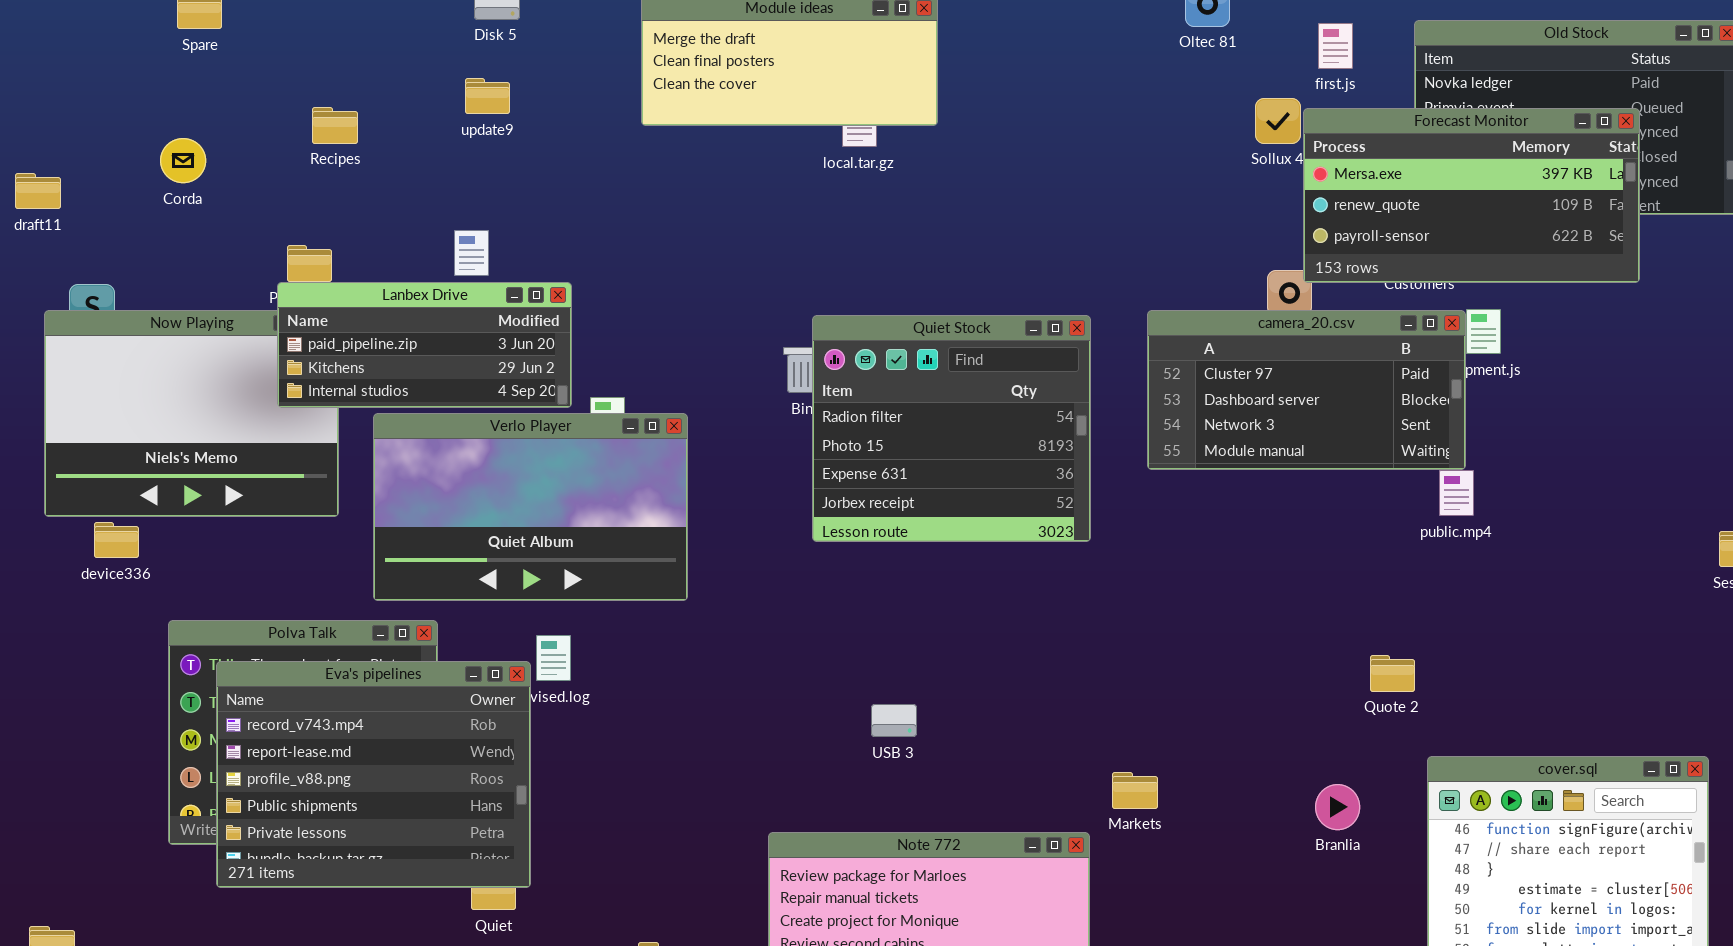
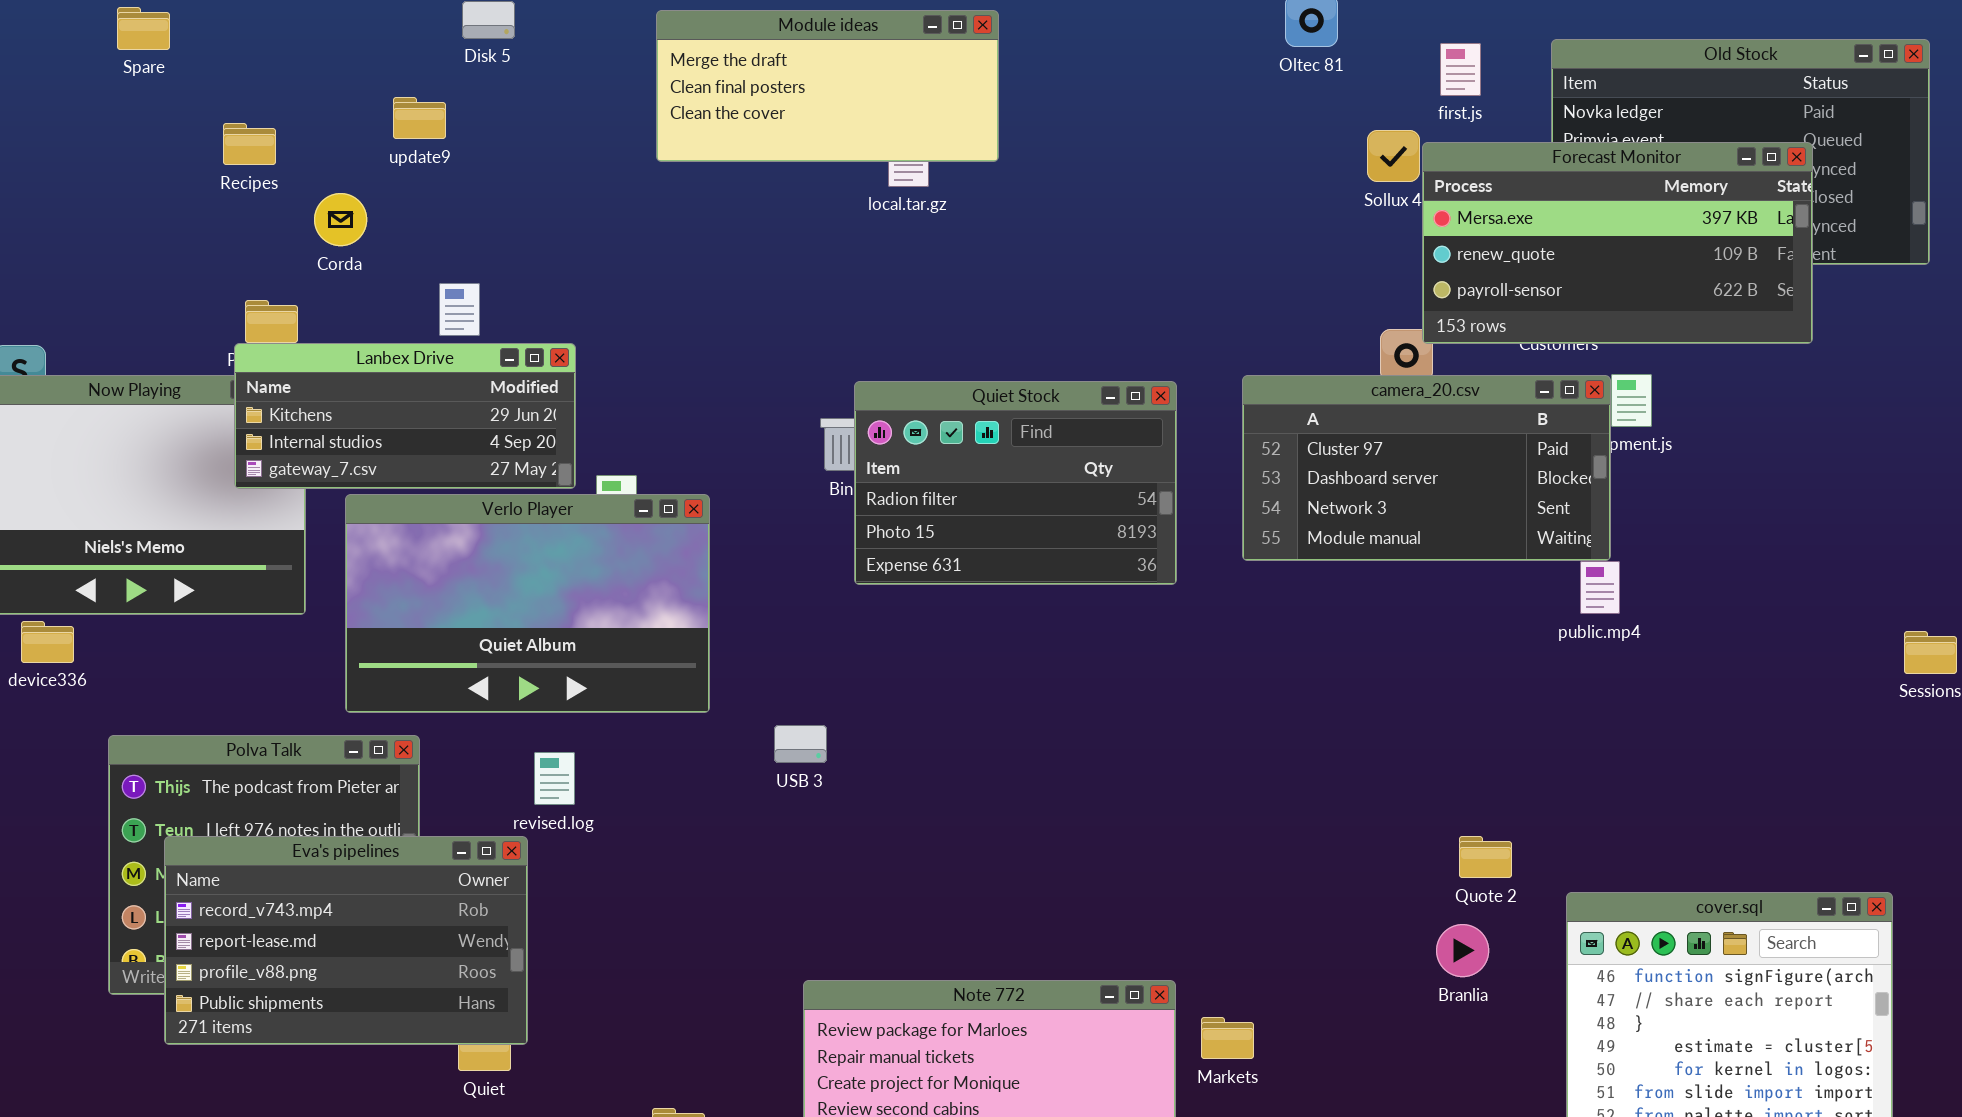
update9: [465,78,510,114] -> [393,97,446,139], moved
Recipes: [312,107,358,144] -> [223,123,276,165], moved
Corda: [160,138,206,183] -> [314,193,367,246], moved
Lanbex Drive: [277,282,572,408] -> [234,343,576,489], scrolled down 1 row
Quiet Stock: [812,315,1091,542] -> [854,381,1177,585], resized
Quote 2: [1370,655,1415,692] -> [1459,836,1512,878], moved
Eva's pipelines: [216,661,531,888] -> [164,836,528,1045], resized
USB 3: [871,704,917,737] -> [774,725,827,763], moved
Markets: [1112,772,1158,809] -> [1201,1017,1254,1059], moved

